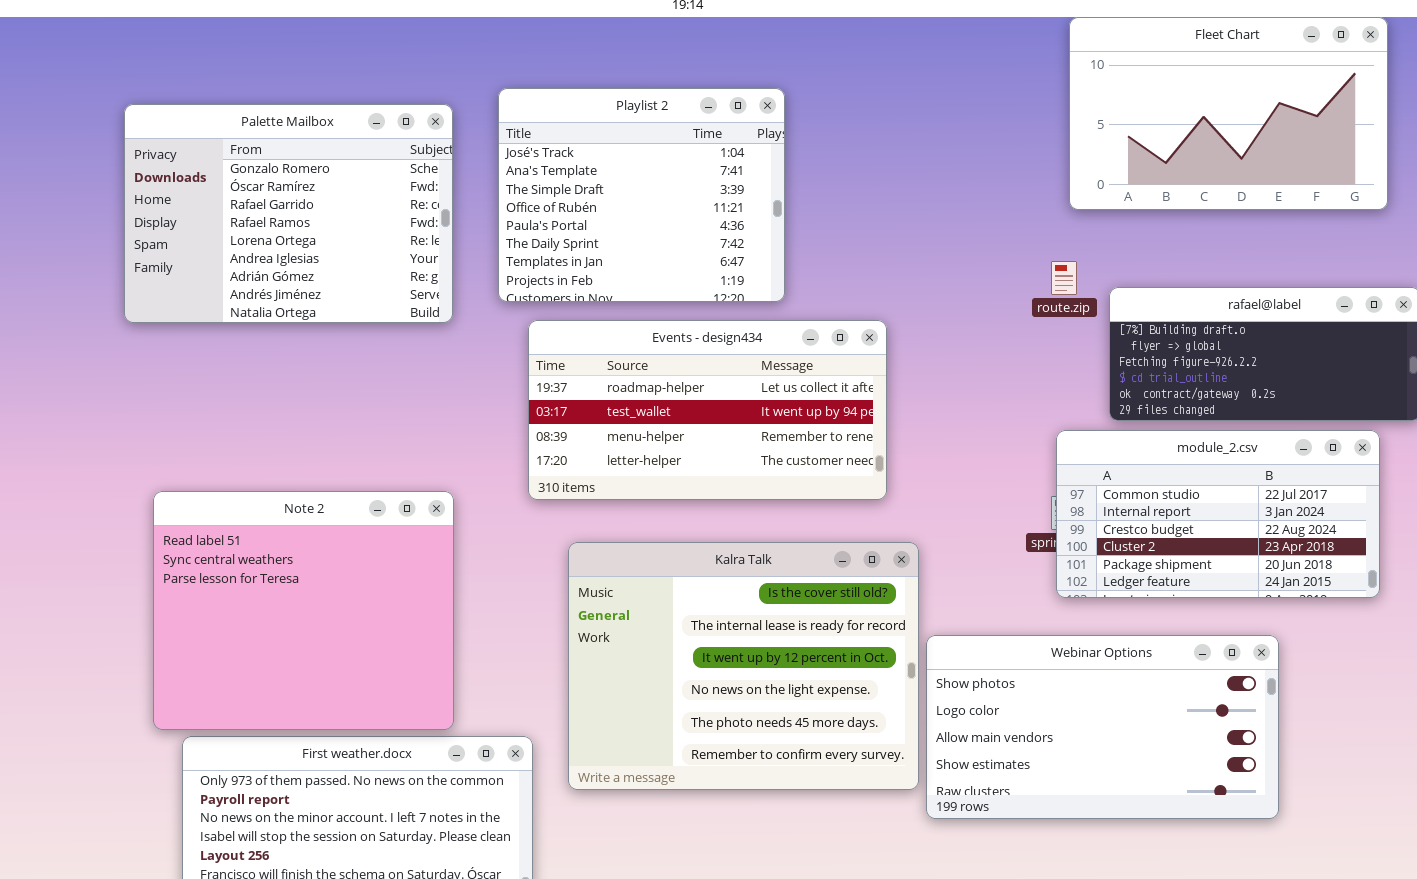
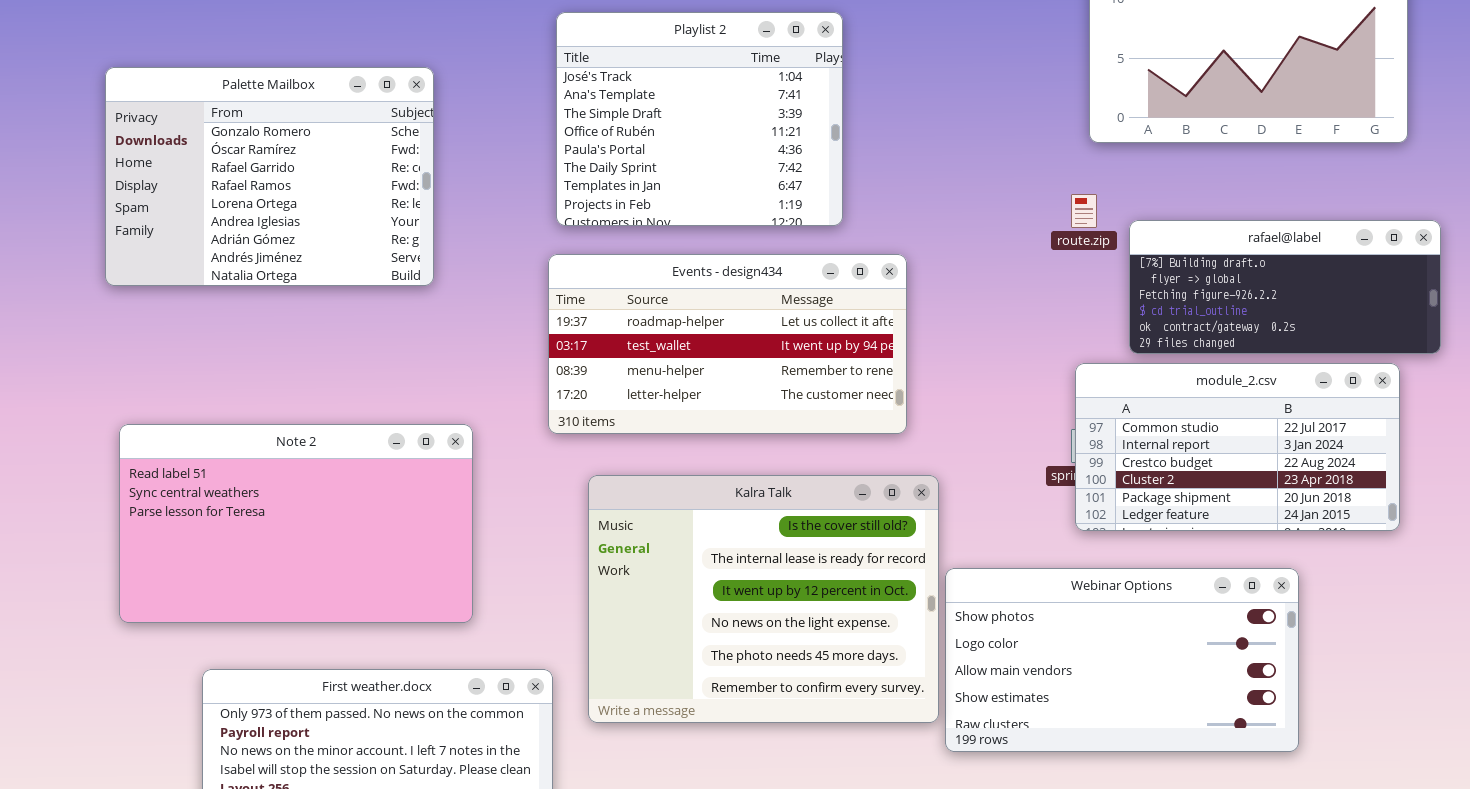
Playlist 2: [498,88,785,302] -> [556,12,843,226], moved
Palette Mailbox: [124,104,453,323] -> [105,67,434,286], moved
Note 2: [153,491,454,730] -> [119,424,473,623], resized

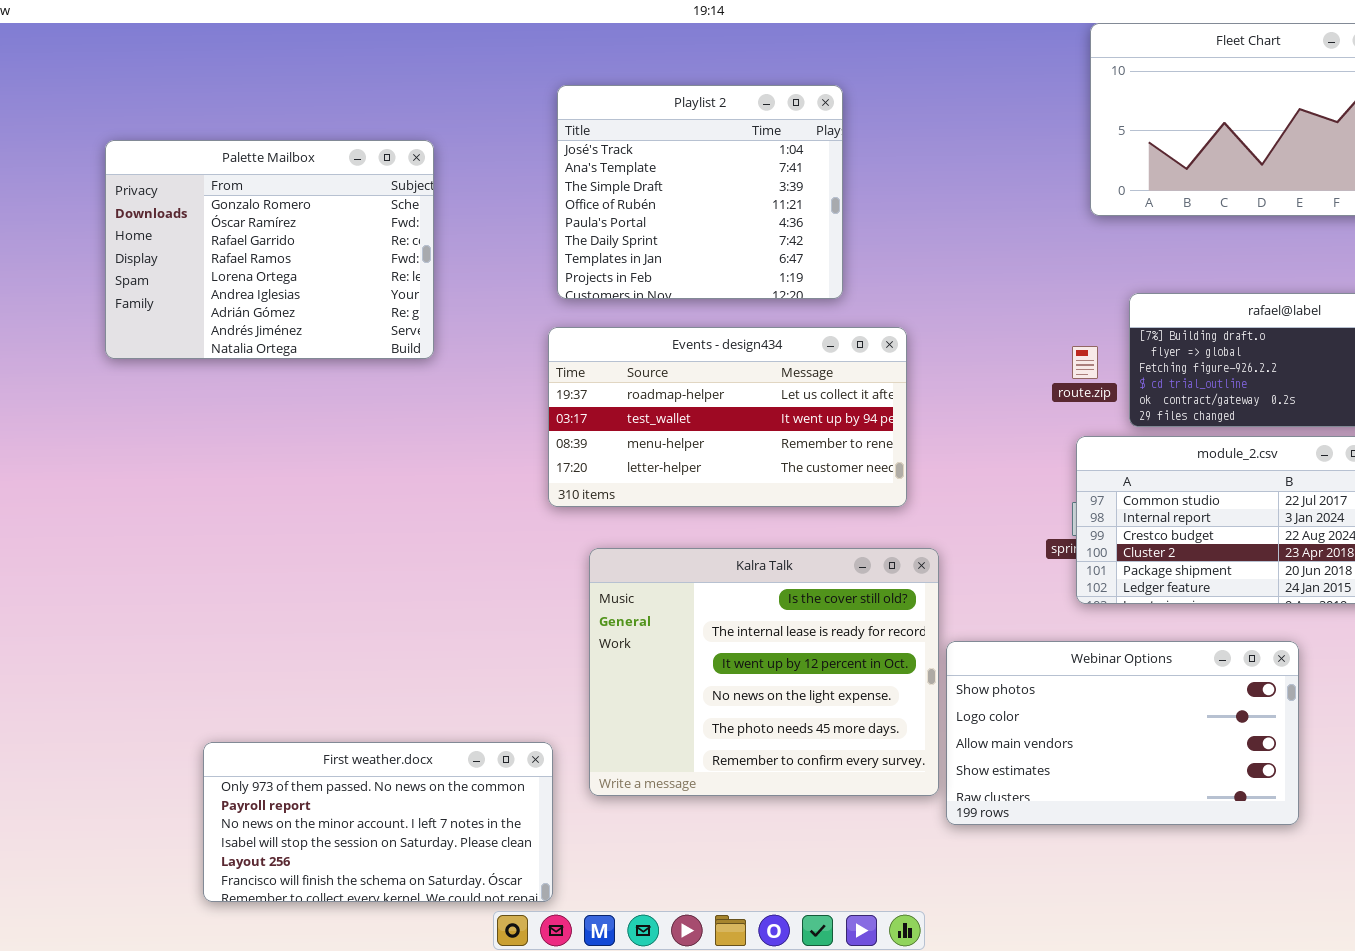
route.zip: [1071,194,1097,228] -> [1072,346,1098,379], moved
Note 2: [119,424,473,623] -> none, closed

